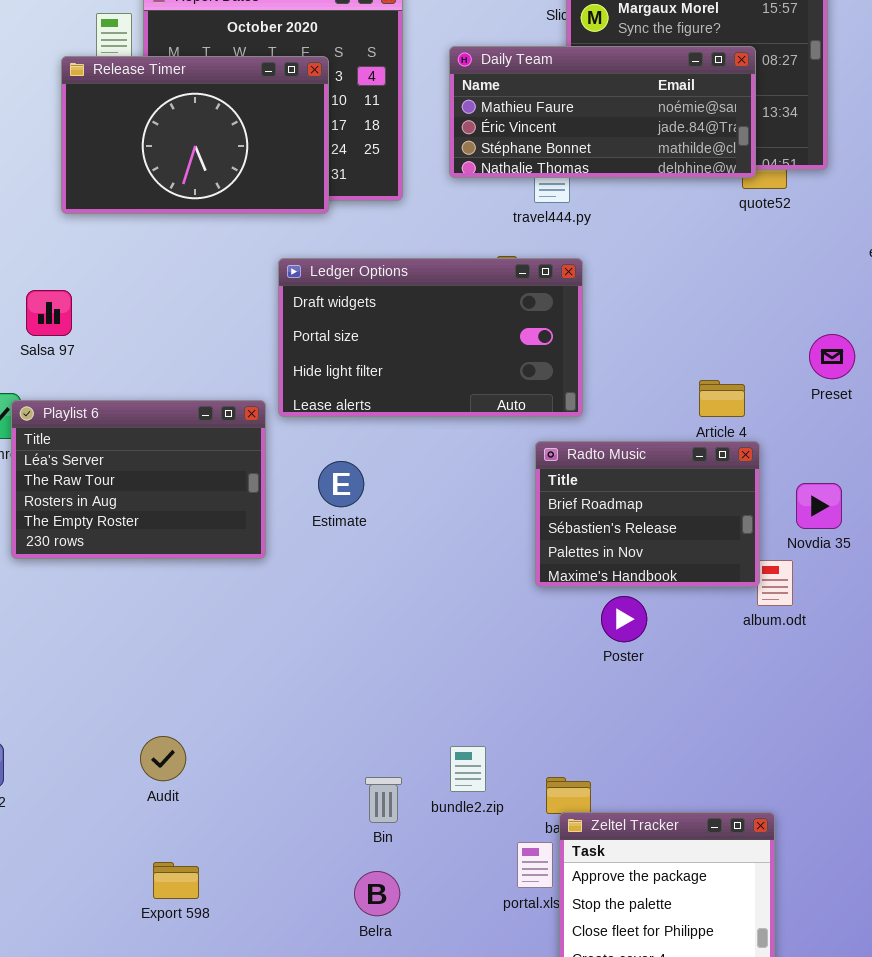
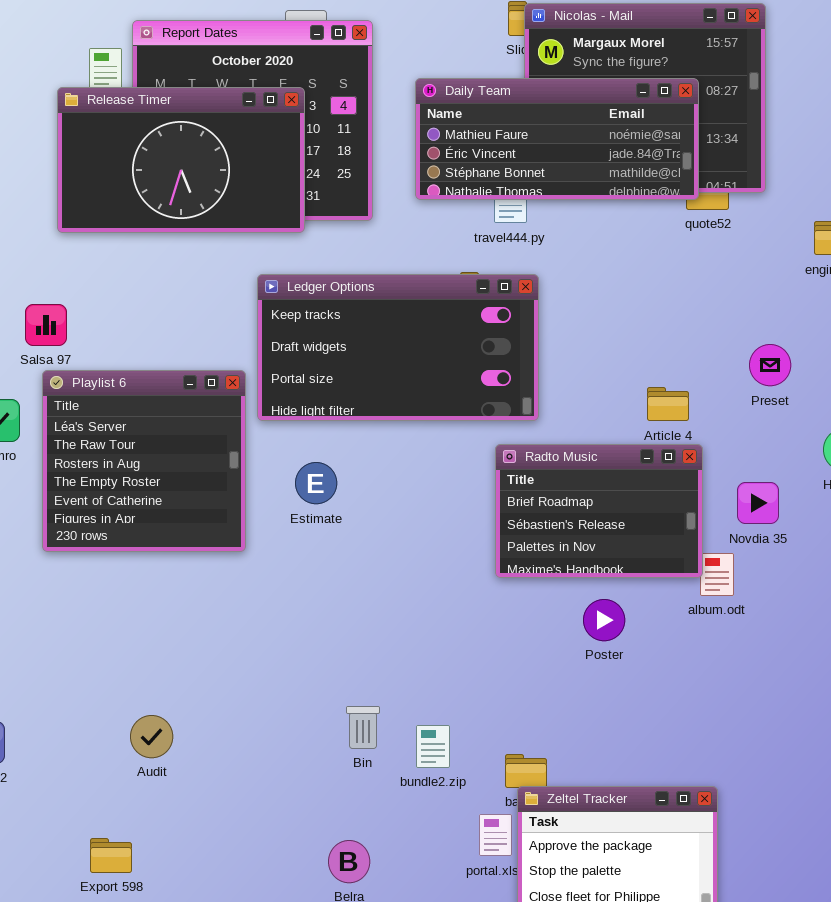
Ledger Options: [278,258,583,417] -> [257,274,539,421], scrolled up 1 row
Playlist 6: [11,400,266,559] -> [42,370,246,552], resized
Poster: [601,596,647,642] -> [583,599,625,641], moved
Bin: [365,777,402,823] -> [346,706,380,749], moved
Export 598: [153,862,199,899] -> [90,838,132,873], moved

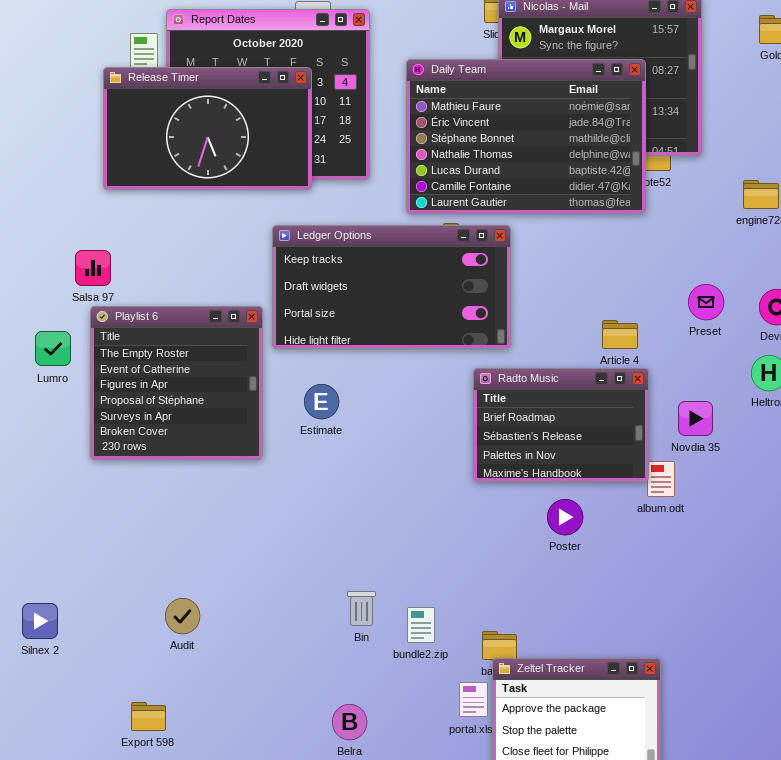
Daily Team: [415,78,699,200] -> [406,59,646,214], resized
Playlist 6: [42,370,246,552] -> [90,306,263,460], scrolled down 3 rows

